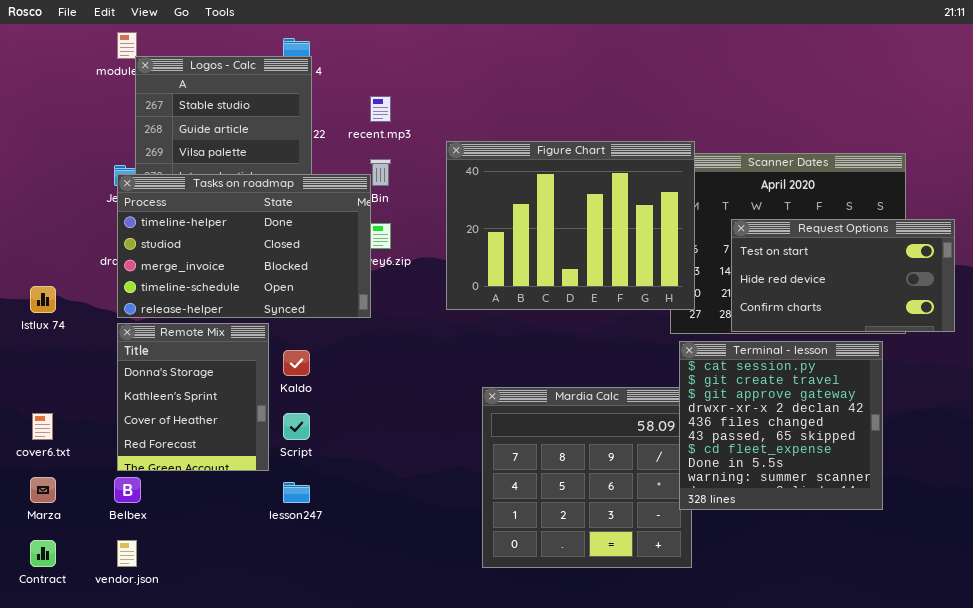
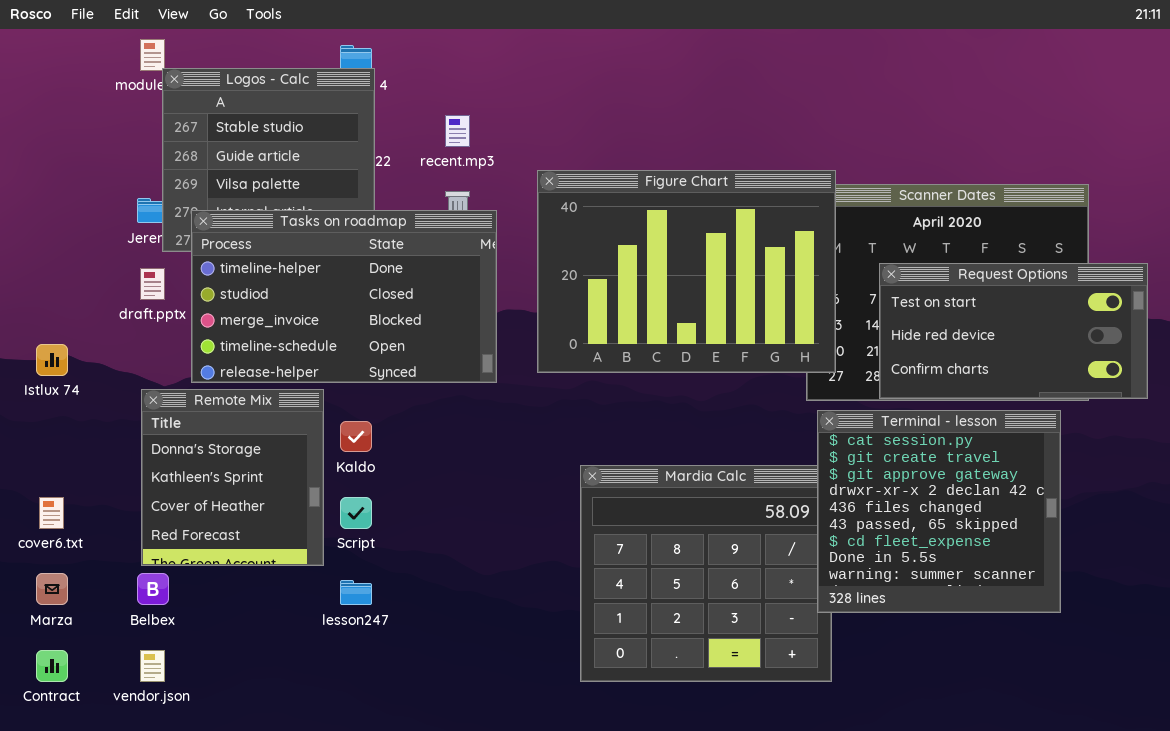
Tasks on roadmap: [117,174,371,318] -> [191,210,497,383], moved

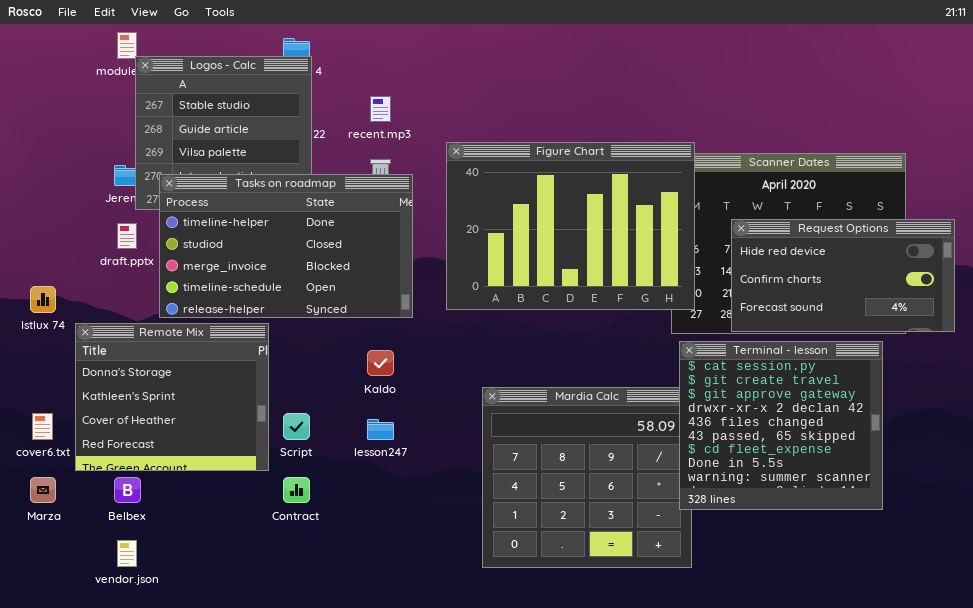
Request Options: [879,263,1148,399] -> [731,219,955,332], scrolled down 1 row
Remote Mix: [141,389,324,566] -> [75,323,269,471], resized
Kaldo: [340,421,372,452] -> [367,350,394,376], moved
lesson247: [340,580,372,605] -> [367,419,394,440], moved
Contract: [36,650,68,682] -> [283,477,310,503], moved

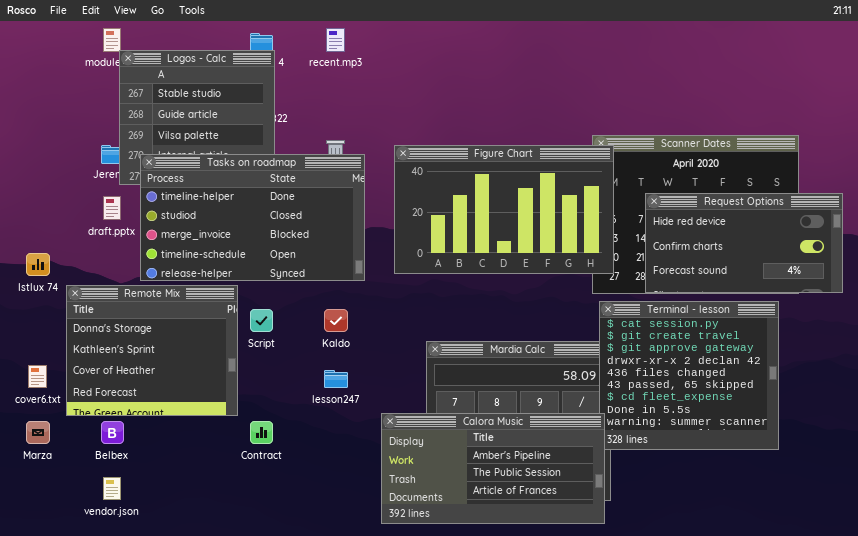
recent.mp3: [370,96,391,122] -> [326,28,345,52], moved
Figure Chart: [446,142,695,310] -> [394,145,614,274], resized
Script: [283,413,310,440] -> [250,309,273,332], moved
Calora Music: none -> [381,413,605,524], opened

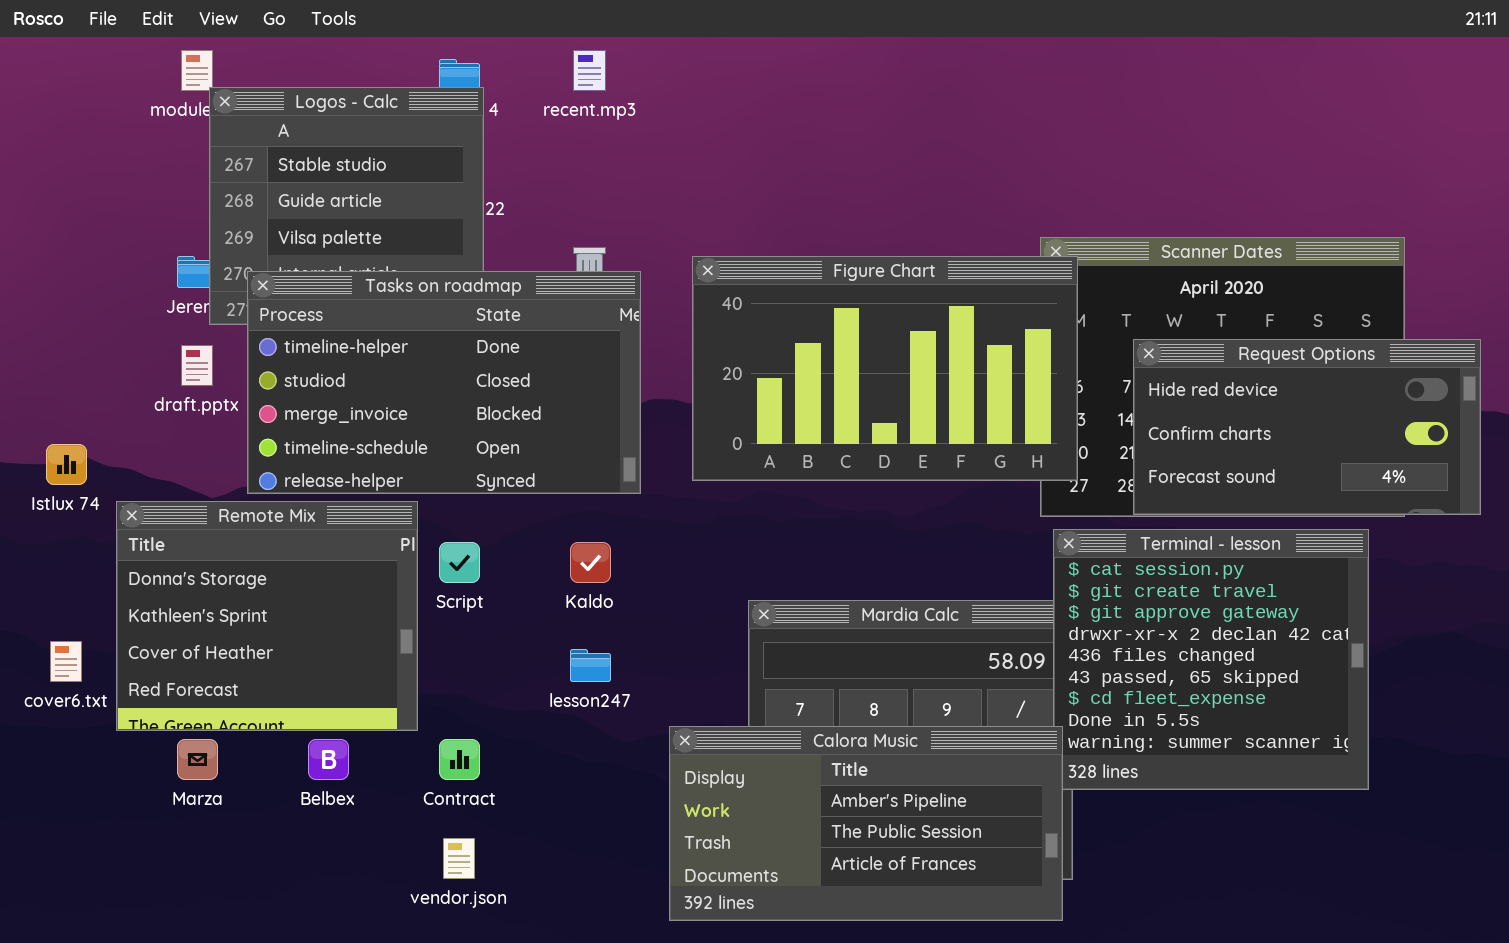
Marza: [26,421,50,444] -> [177,739,218,780], moved
Belbex: [101,421,124,444] -> [308,739,349,780], moved
vendor.json: [103,477,121,500] -> [443,838,475,879], moved

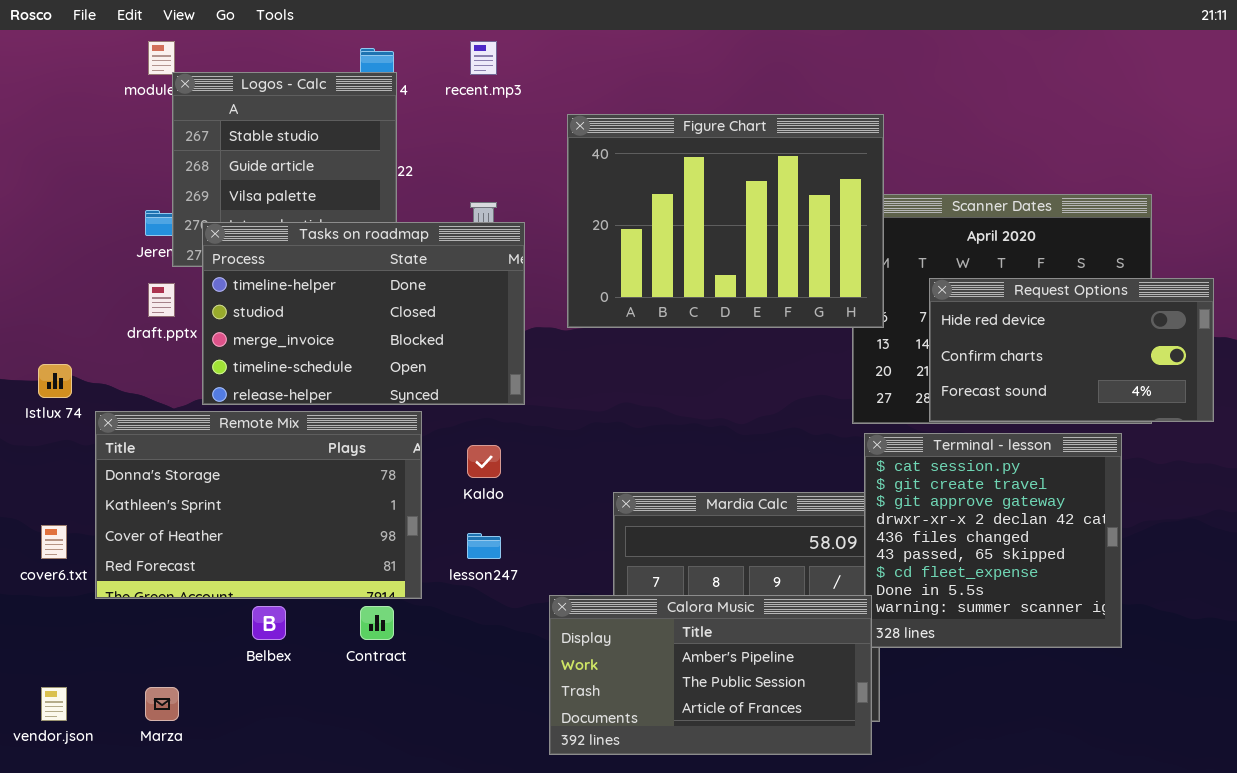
Figure Chart: [692,256,1078,481] -> [567,114,884,328], moved, resized
Remote Mix: [116,501,418,731] -> [95,411,422,599], resized
Marza: [177,739,218,780] -> [145,687,179,721], moved
vendor.json: [443,838,475,879] -> [41,687,67,721], moved

